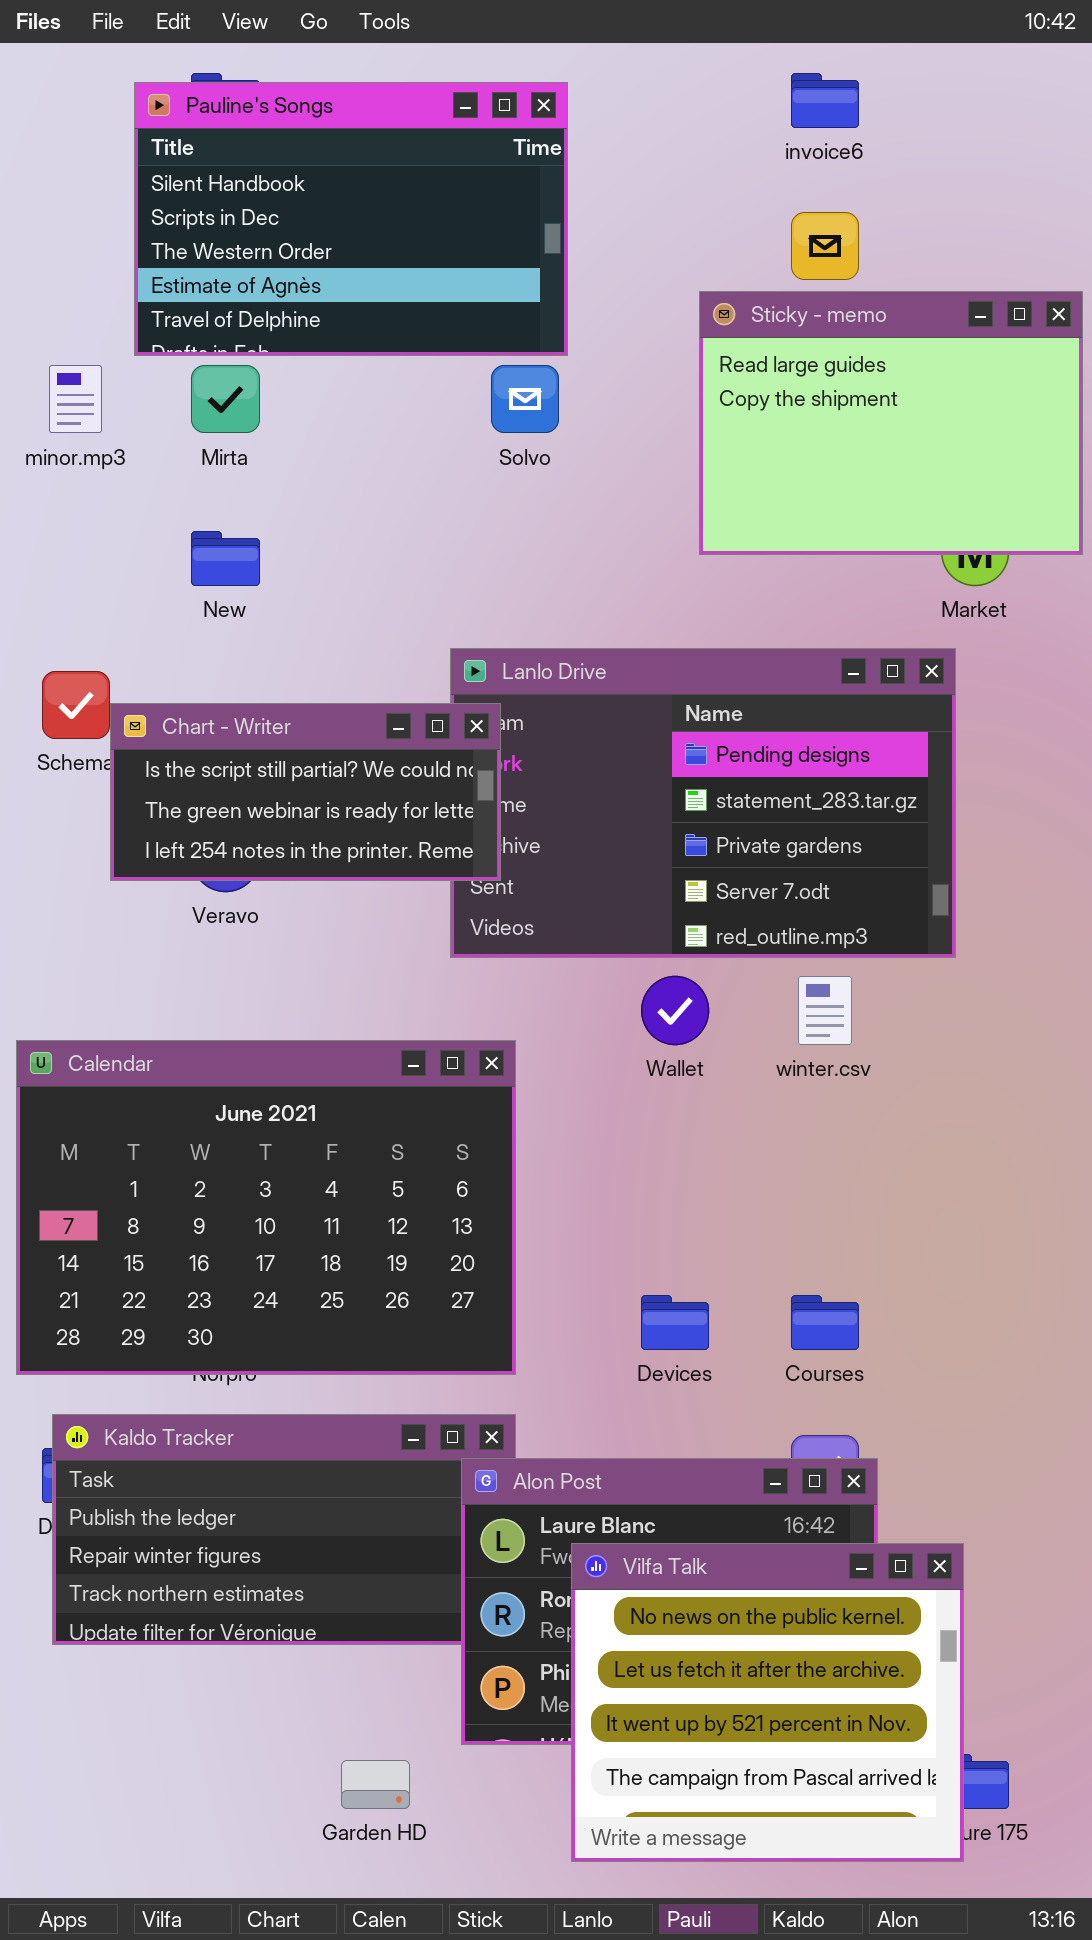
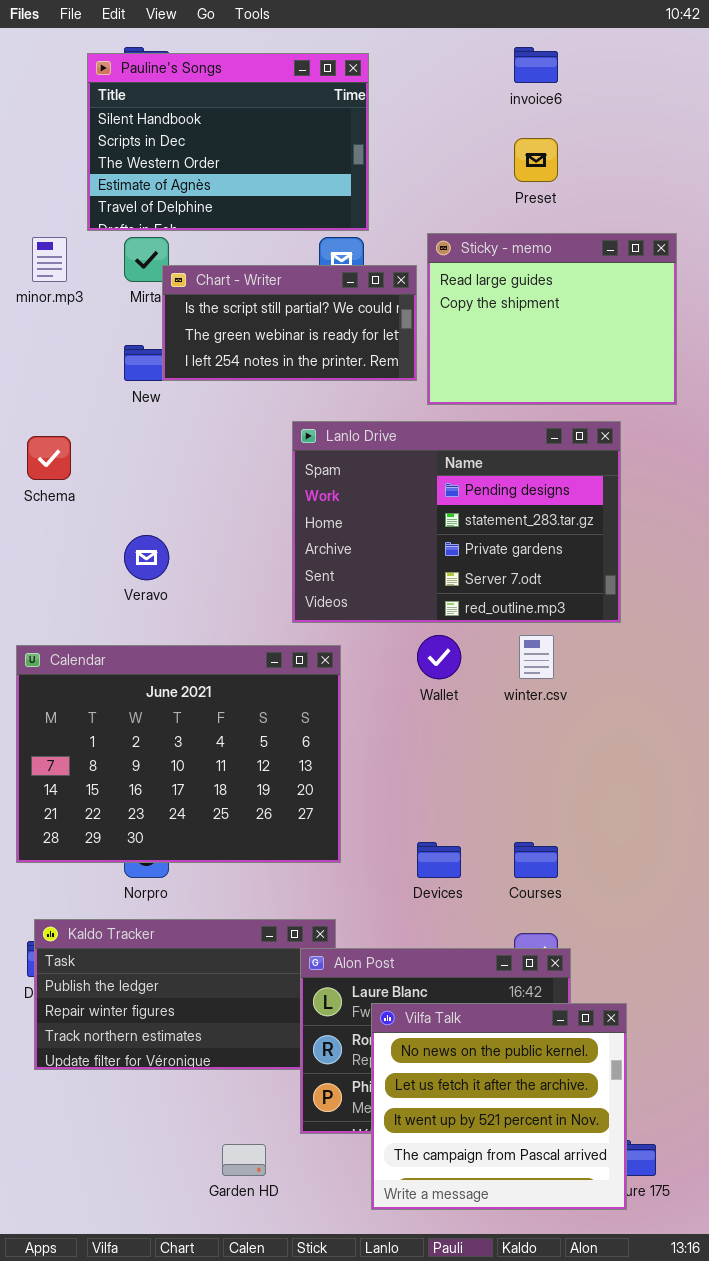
Sticky - memo: [699,291,1083,555] -> [427,233,677,405], moved
Chart - Writer: [110,703,501,881] -> [162,265,417,381], moved
Calendar: [16,1040,516,1375] -> [16,645,341,863], moved

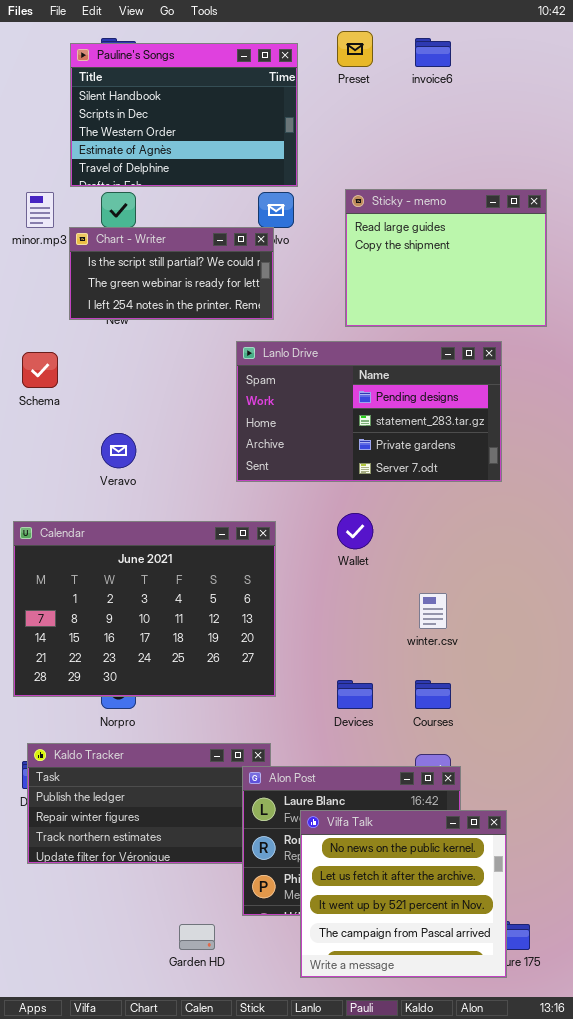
Preset: [514,138,558,182] -> [337,31,373,67], moved
Chart - Writer: [162,265,417,381] -> [69,227,274,320], moved
Lanlo Drive: [292,421,621,623] -> [236,341,502,482], resized
winter.csv: [519,635,554,679] -> [419,593,447,629], moved

